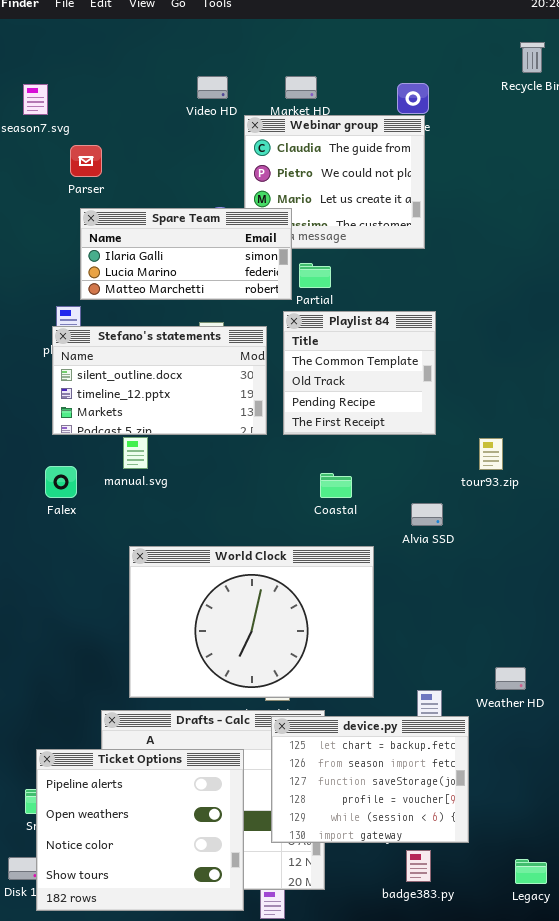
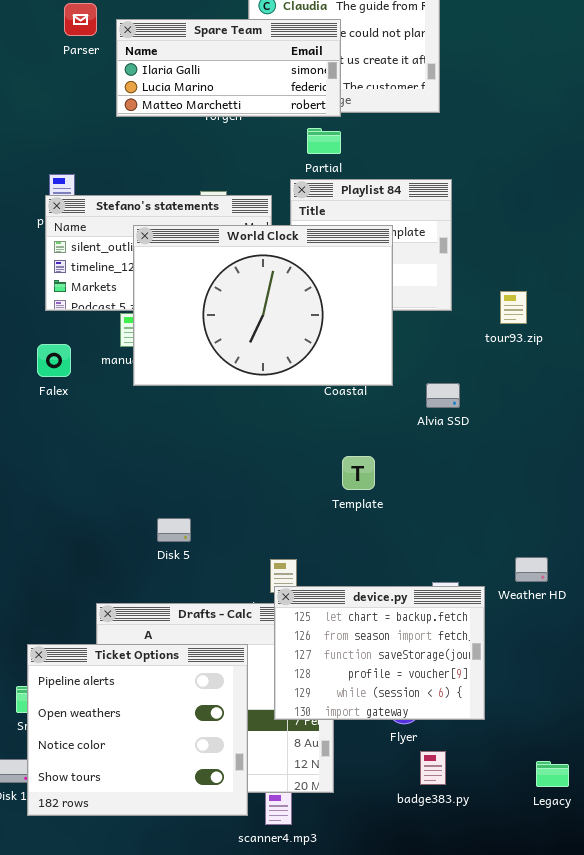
Spare Team: [80,208,292,300] -> [116,19,341,117], moved
tour93.zip: [479,438,503,470] -> [500,291,527,324], moved
World Clock: [129,546,374,698] -> [133,225,393,386], moved
device.py: [271,716,469,843] -> [274,586,485,720], moved

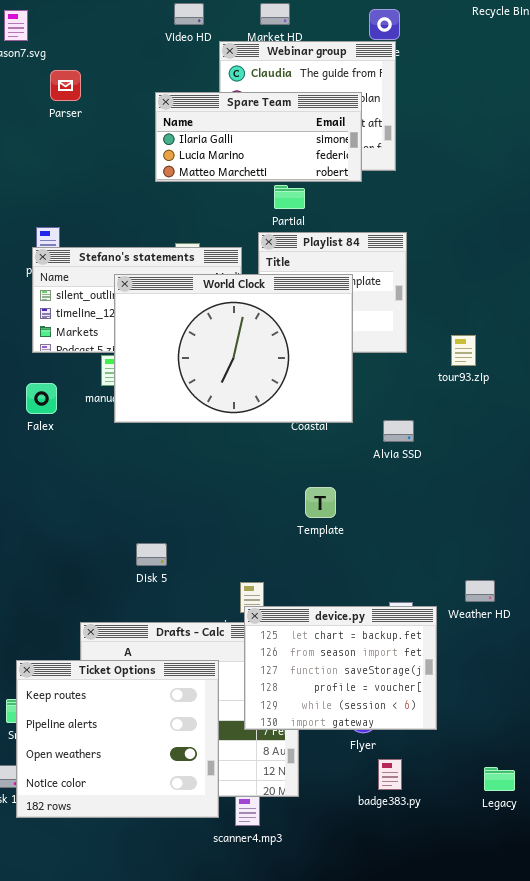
Spare Team: [116,19,341,117] -> [155,92,362,182], moved
Ticket Options: [27,644,248,816] -> [16,660,219,818], scrolled up 1 row

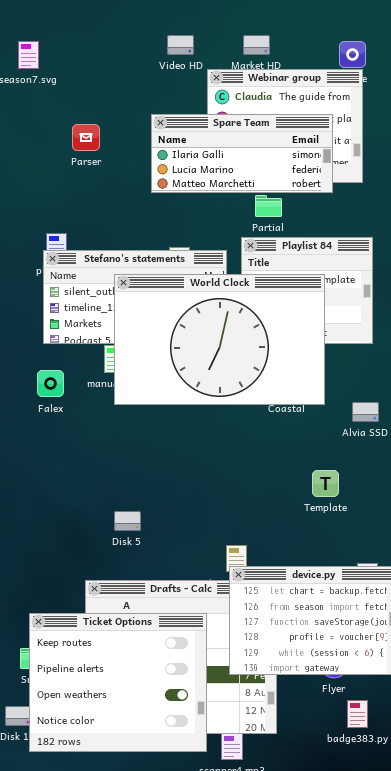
Parser: [50,70,81,101] -> [72,124,100,151], moved
Template: [305,487,336,518] -> [312,470,339,497], moved
Disk 5: [136,543,167,566] -> [114,511,141,531], moved

